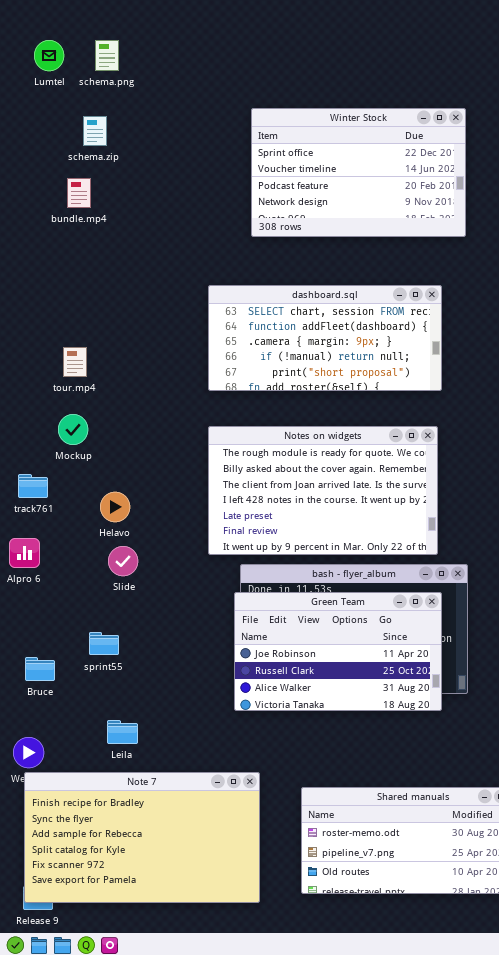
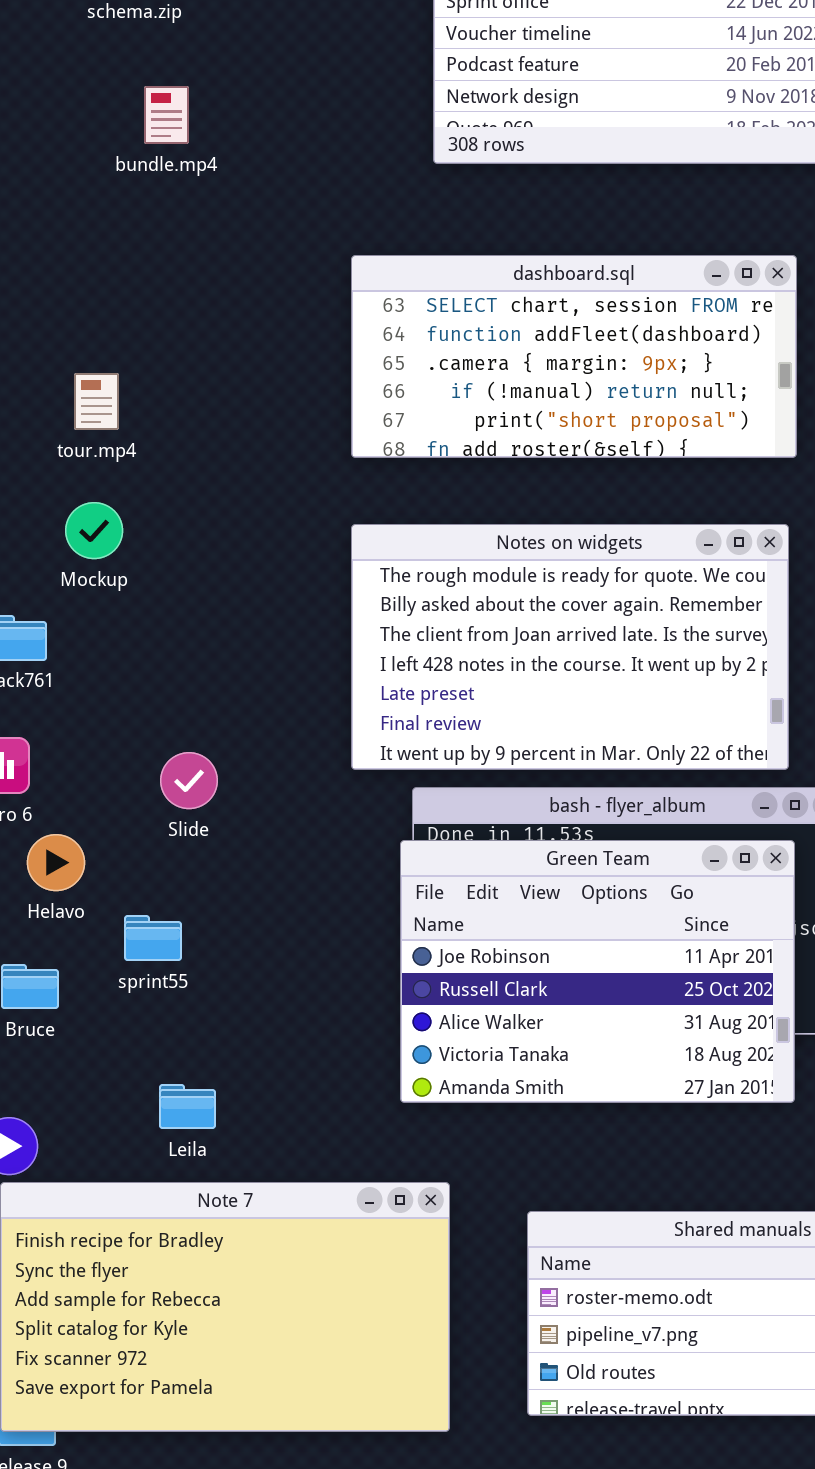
bundle.mp4: [67,178,91,208] -> [144,86,189,144], moved
Helavo: [100,492,130,522] -> [27,834,85,891], moved
Green Team: [234,592,442,711] -> [400,840,795,1103], resized

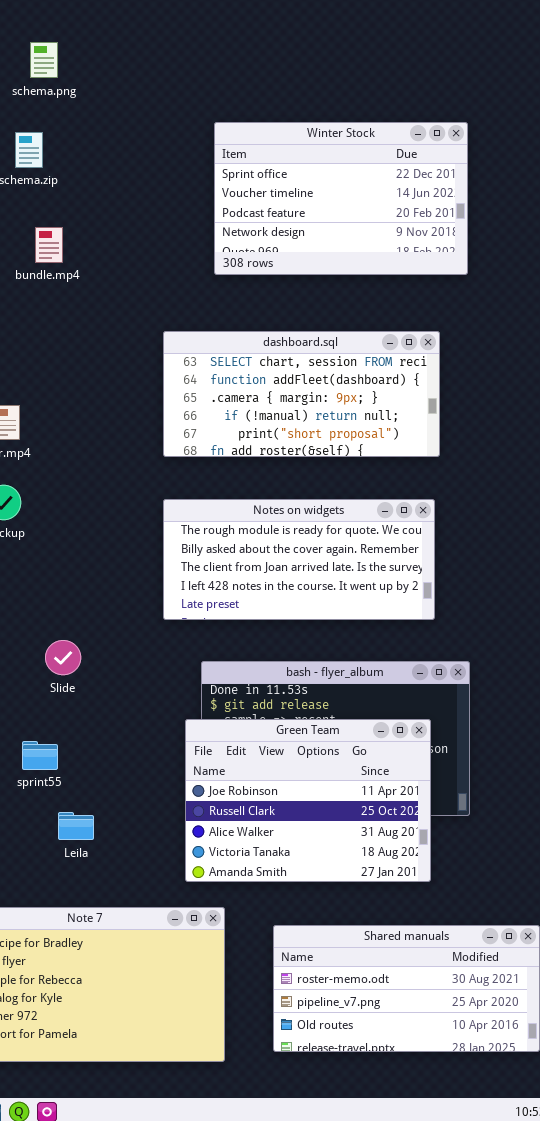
Notes on widgets: [351,524,789,770] -> [163,499,435,620], resized
Green Team: [400,840,795,1103] -> [185,719,431,882], moved
Leila: [159,1084,216,1129] -> [58,812,94,840], moved

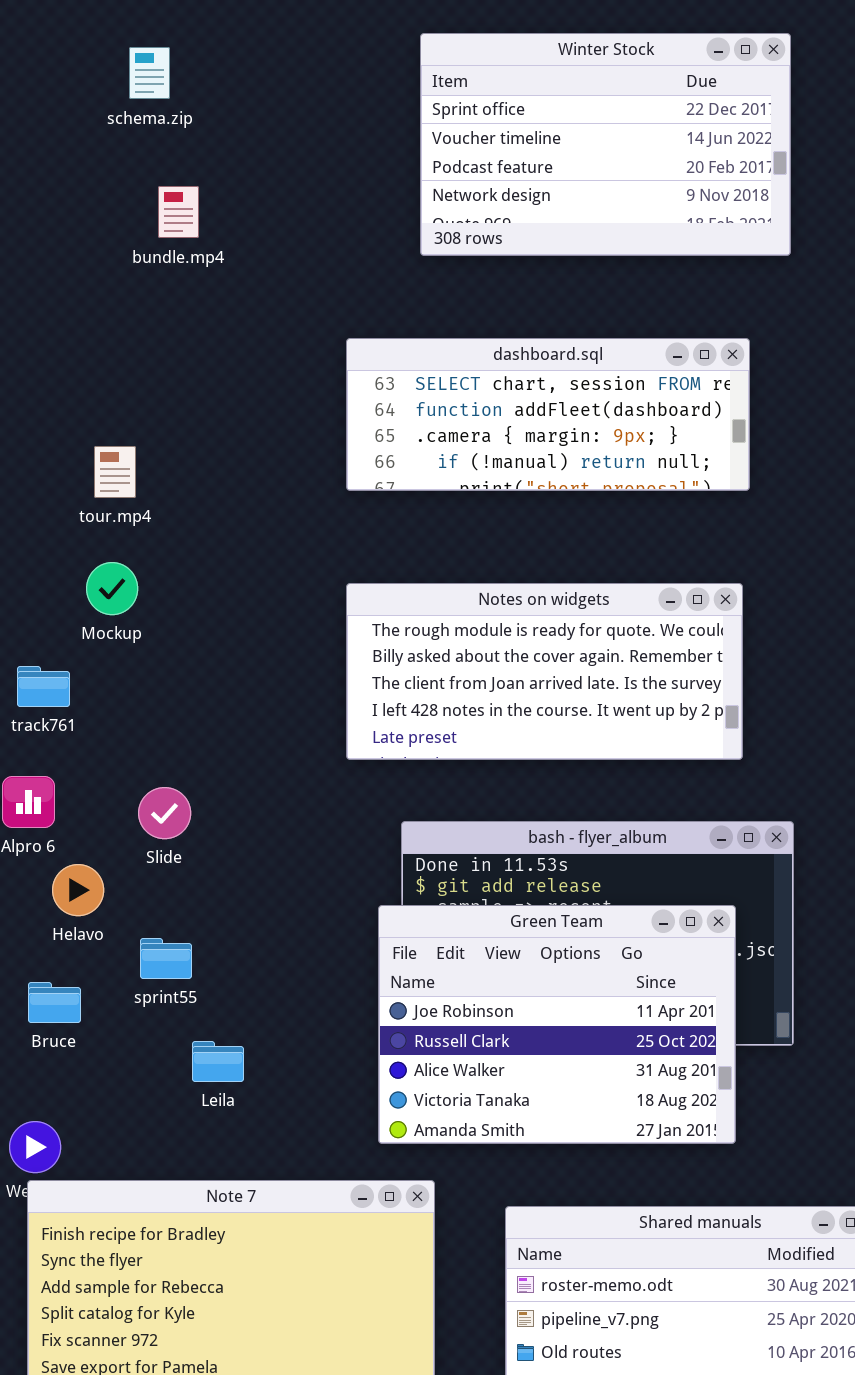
dashboard.sql: [163,331,440,457] -> [346,338,750,491], resized
Slide: [45,640,81,675] -> [138,787,191,839], moved

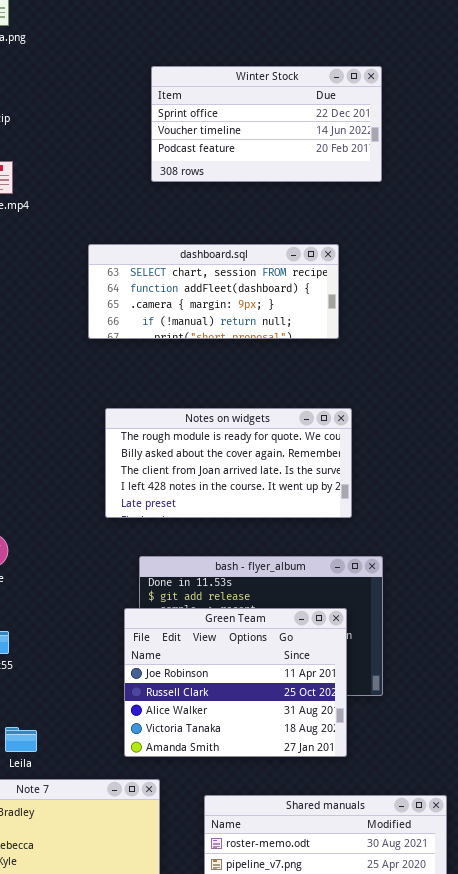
Winter Stock: [420,33,791,256] -> [151,66,382,182], resized
dashboard.sql: [346,338,750,491] -> [88,244,339,339], moved
Leila: [192,1041,244,1082] -> [5,727,37,752], moved

